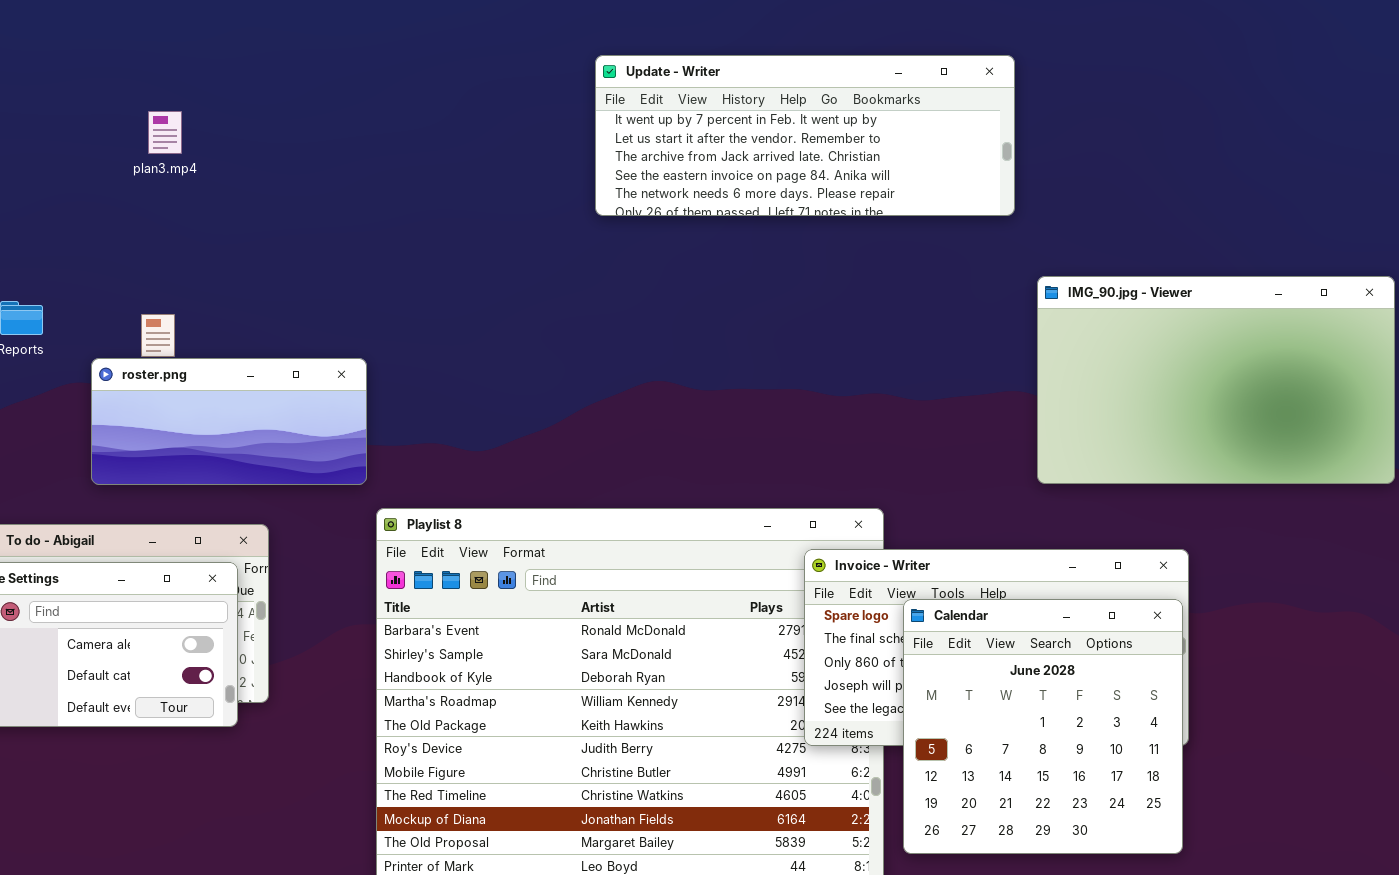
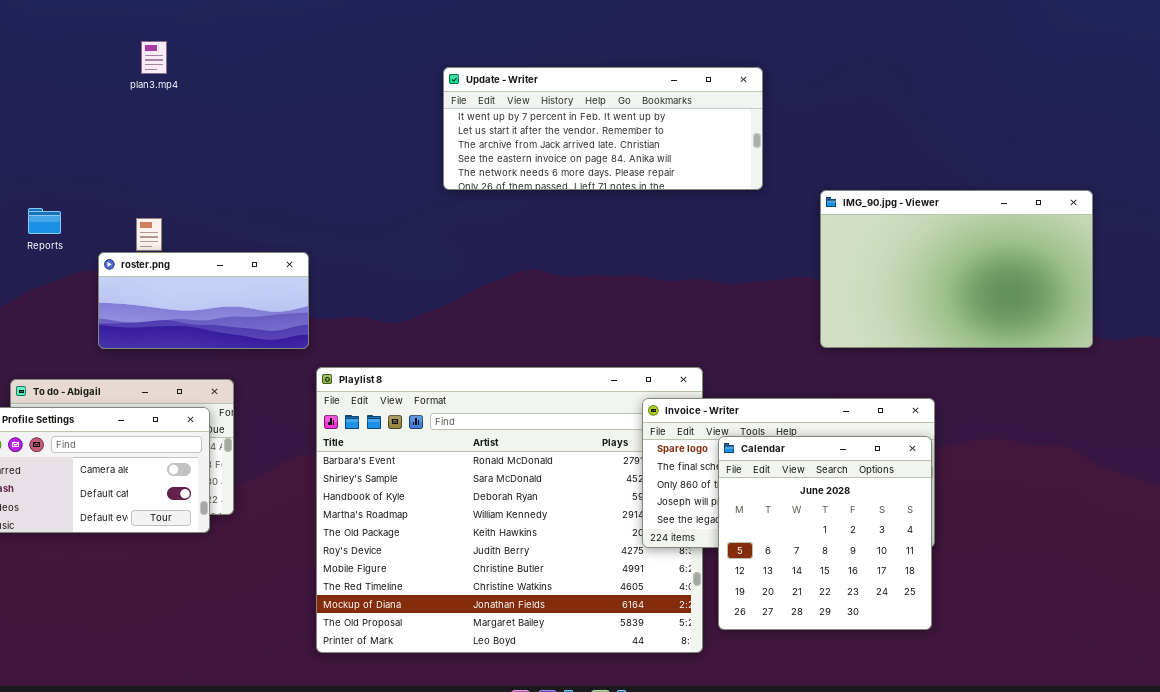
Update - Writer: [595,55,1015,216] -> [443,67,763,190], moved
plan3.mp4: [148,111,182,154] -> [141,41,167,74], moved

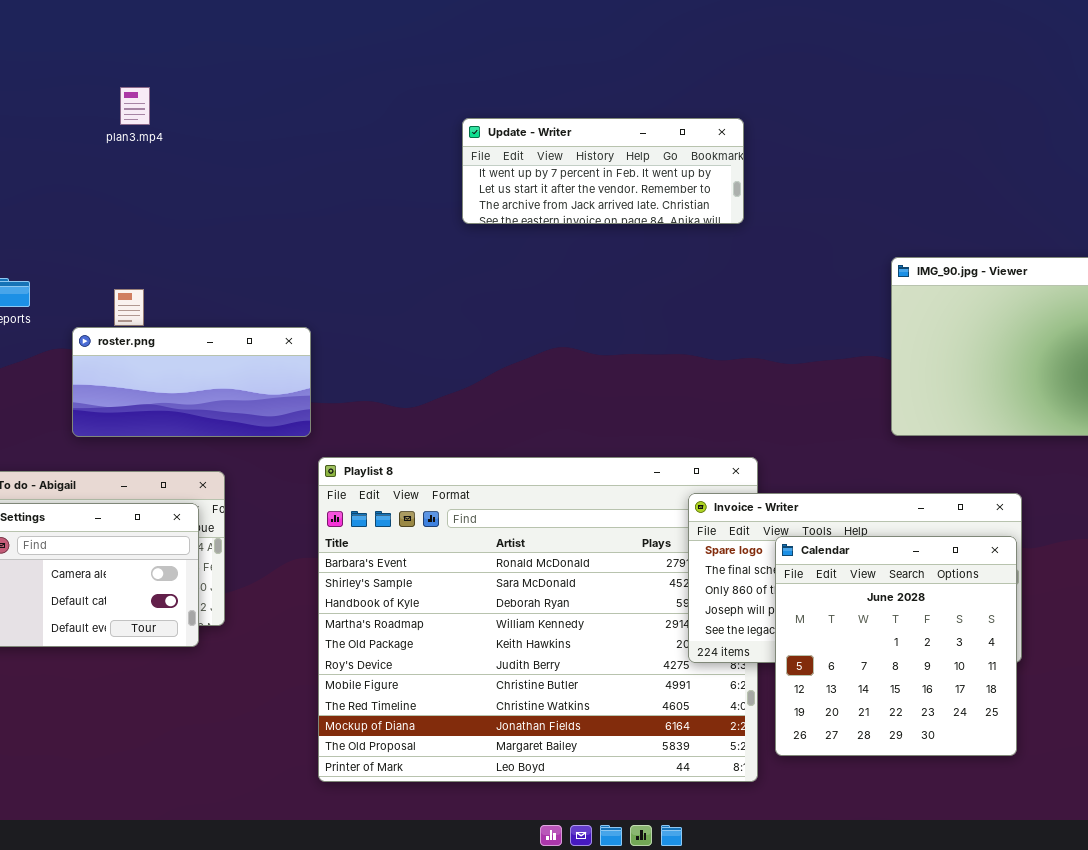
Update - Writer: [443,67,763,190] -> [462,118,744,224], resized

